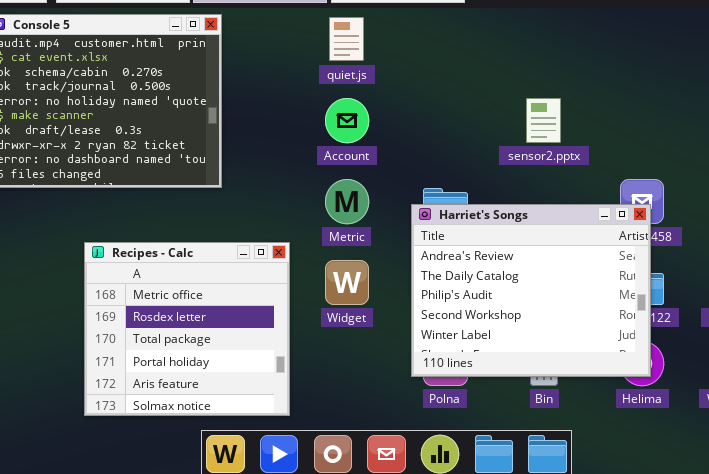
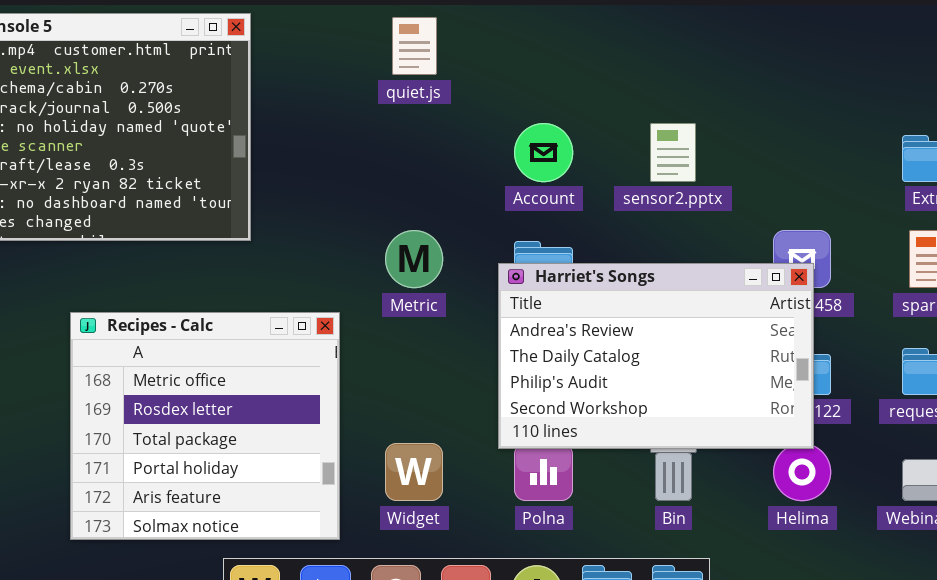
Account: [325,98,369,143] -> [514,123,573,182], moved
Harriet's Songs: [411,204,651,377] -> [498,263,814,449], resized
Widget: [325,260,369,305] -> [385,443,443,501], moved

